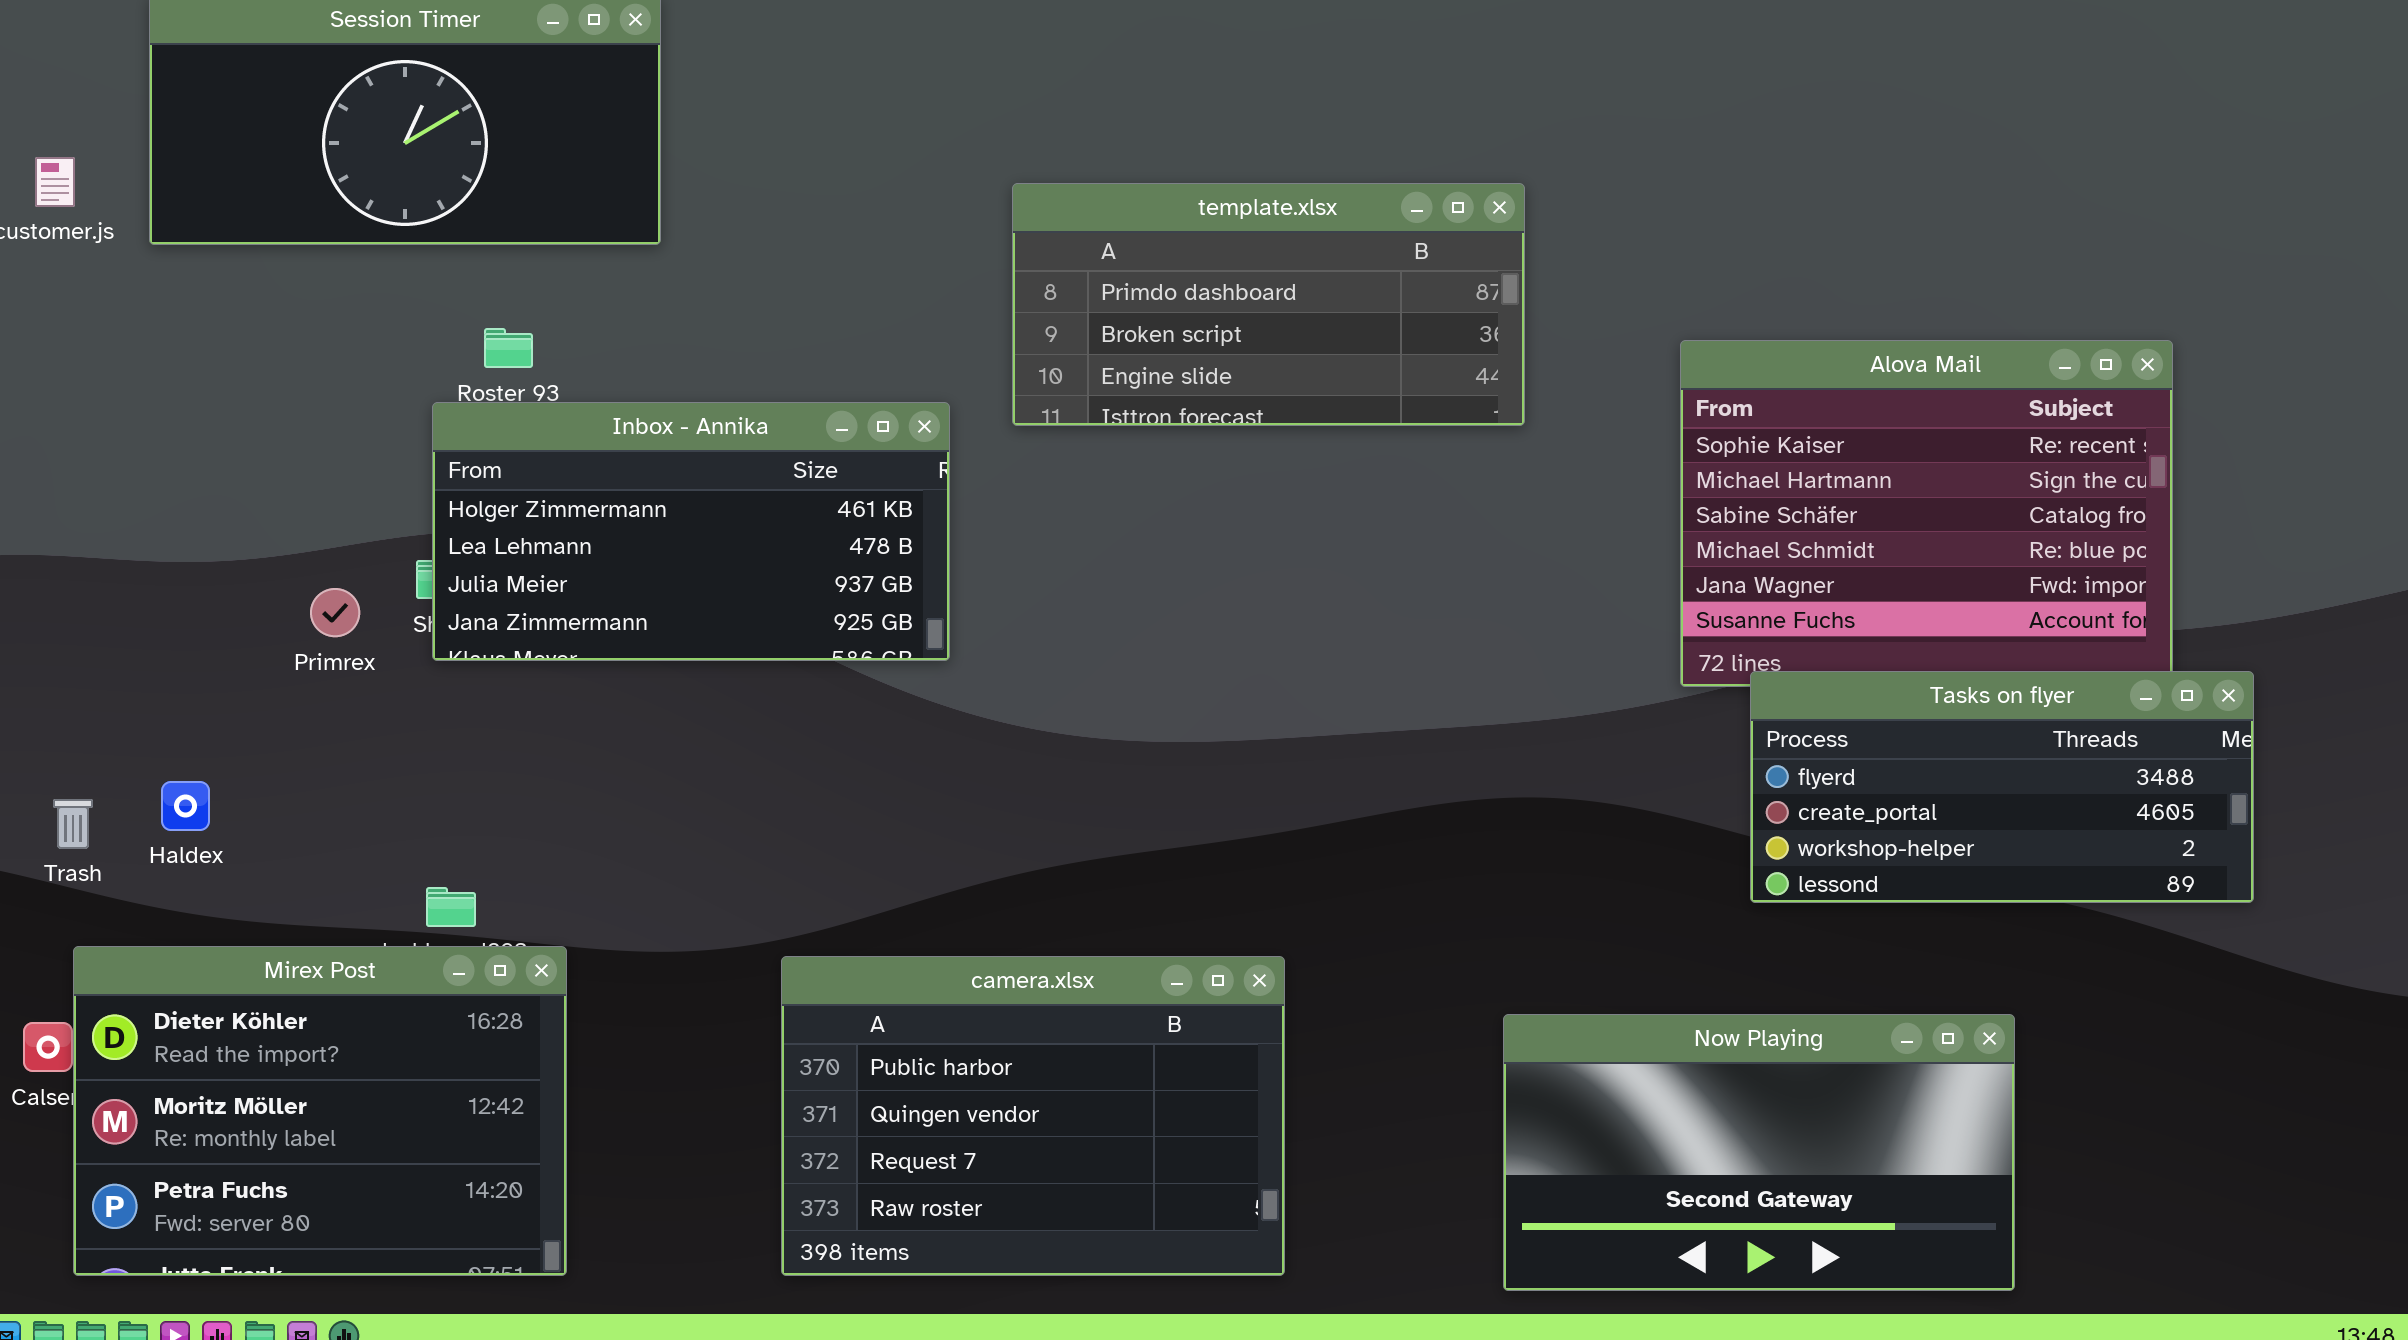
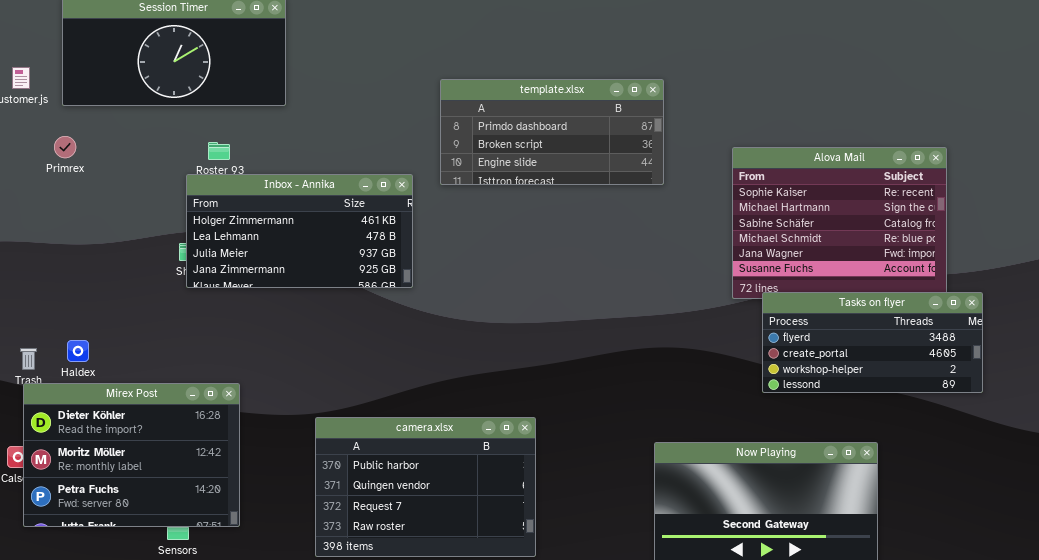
Primrex: [310,588,360,637] -> [54,136,76,158], moved
Mirex Post: [73,946,567,1276] -> [23,383,240,527], moved
camera.xlsx: [781,956,1285,1276] -> [315,417,536,557], moved

